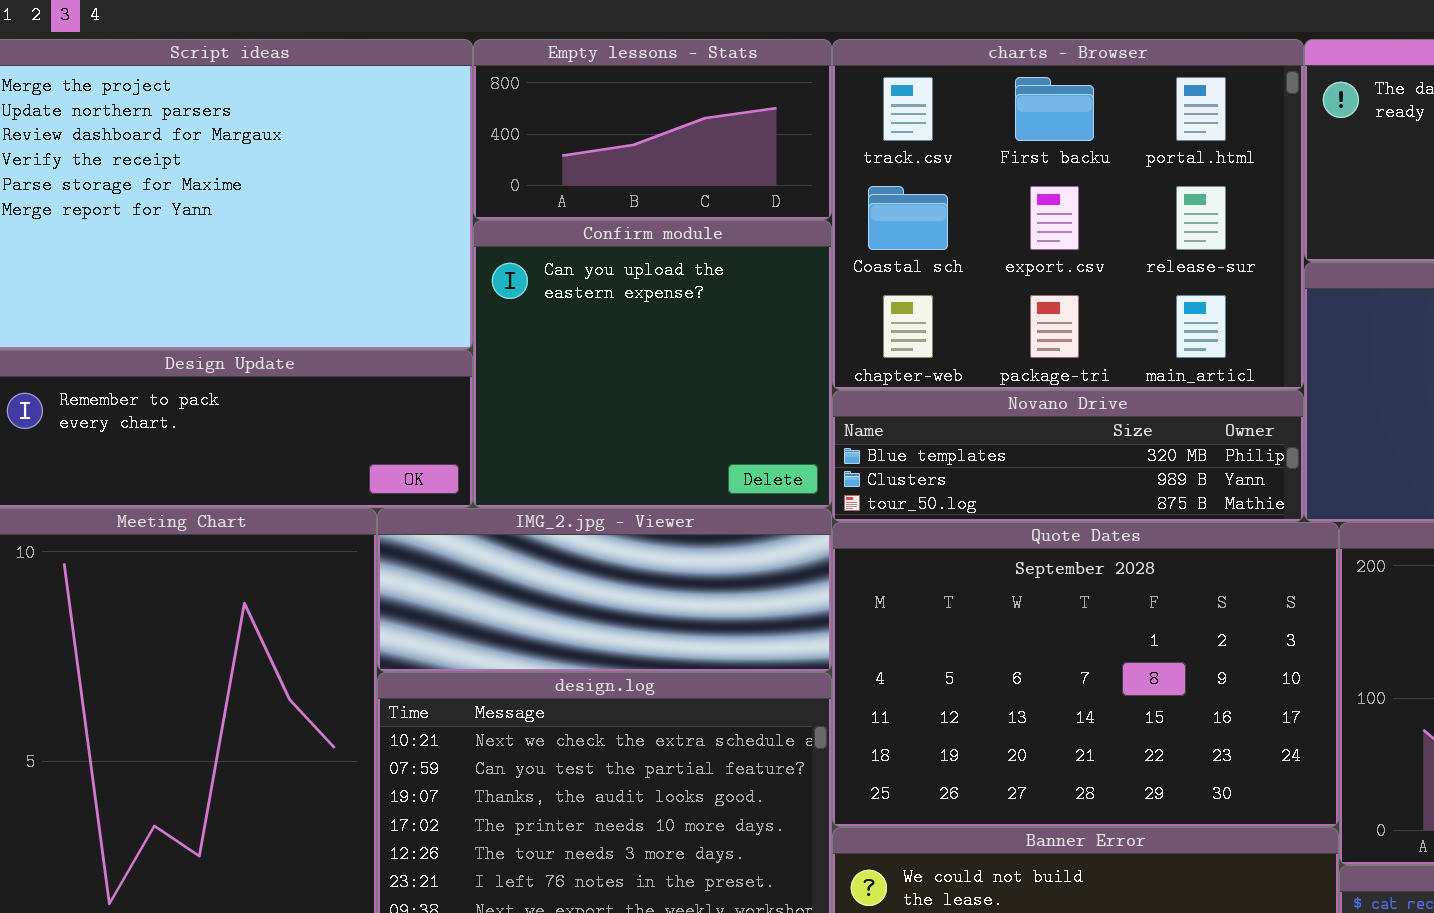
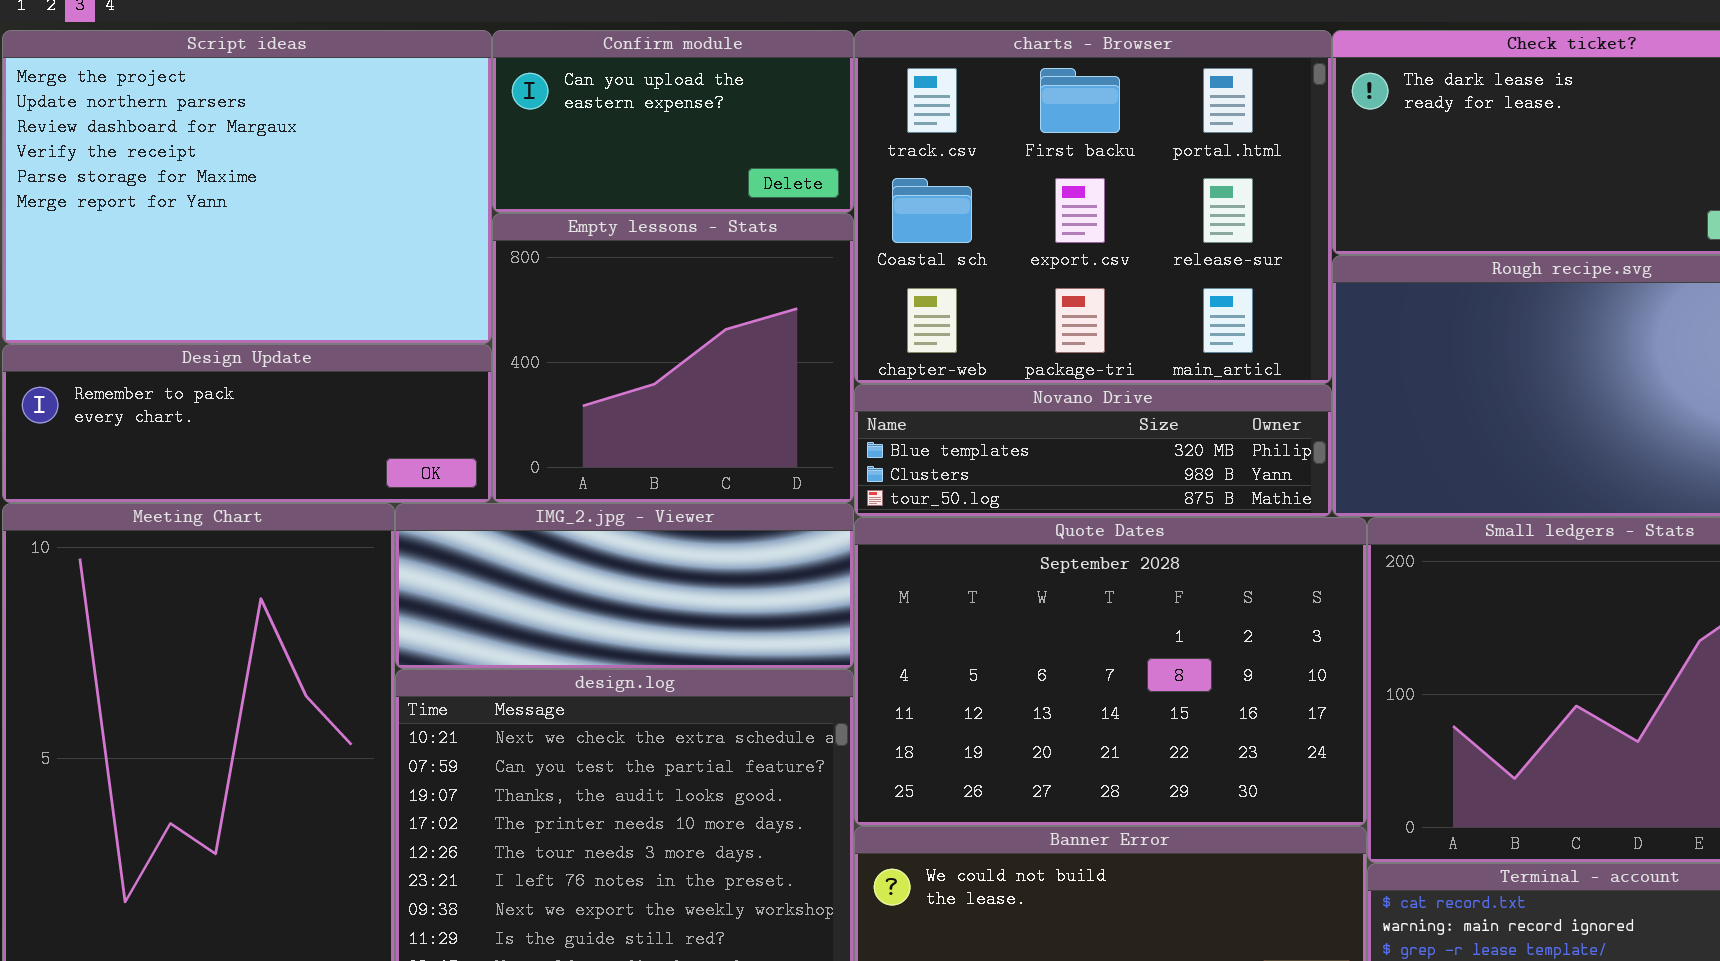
Empty lessons - Stats: [473,39,832,220] -> [492,213,854,503], moved, resized
Confirm module: [473,220,832,508] -> [492,30,854,213], moved, resized

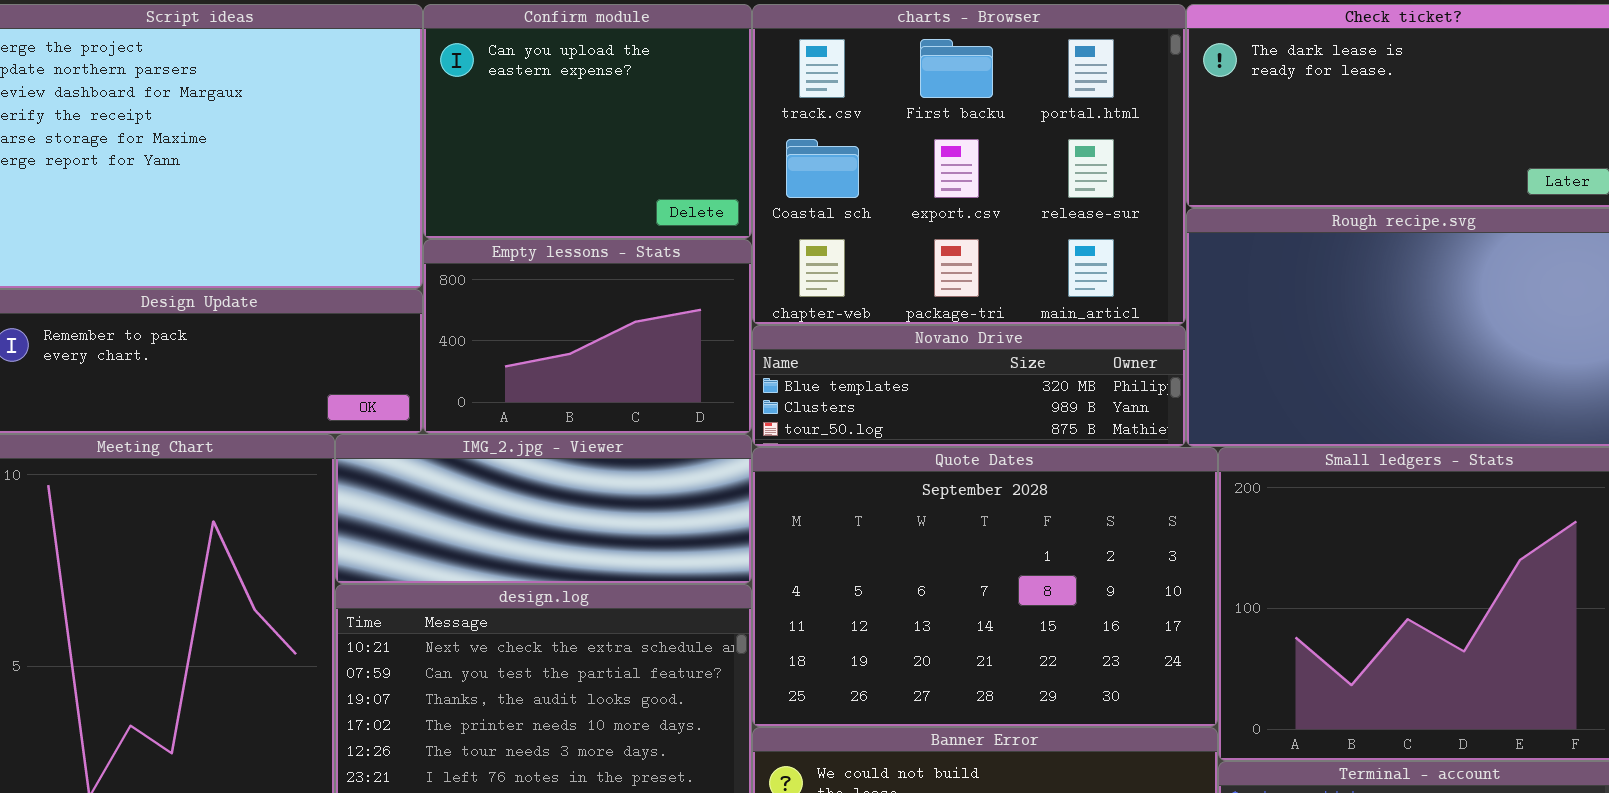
Confirm module: [492,30,854,213] -> [423,4,752,239], resized
Empty lessons - Stats: [492,213,854,503] -> [423,239,752,434], resized

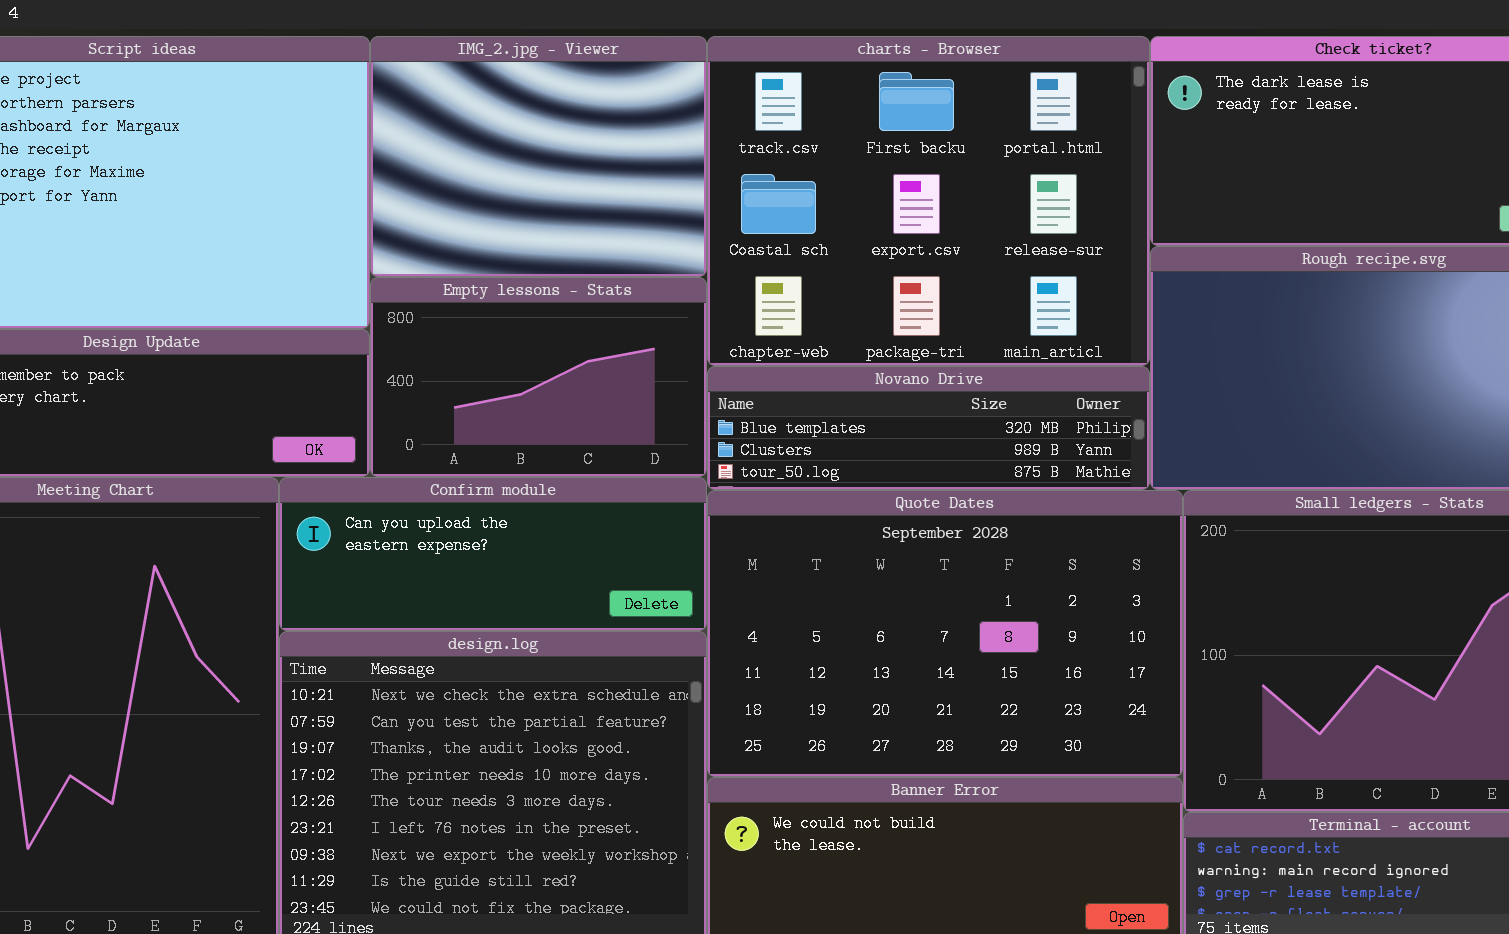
Confirm module: [423,4,752,239] -> [279,477,707,631], moved, resized
IMG_2.jpg - Viewer: [335,434,752,584] -> [370,36,707,277], moved, resized

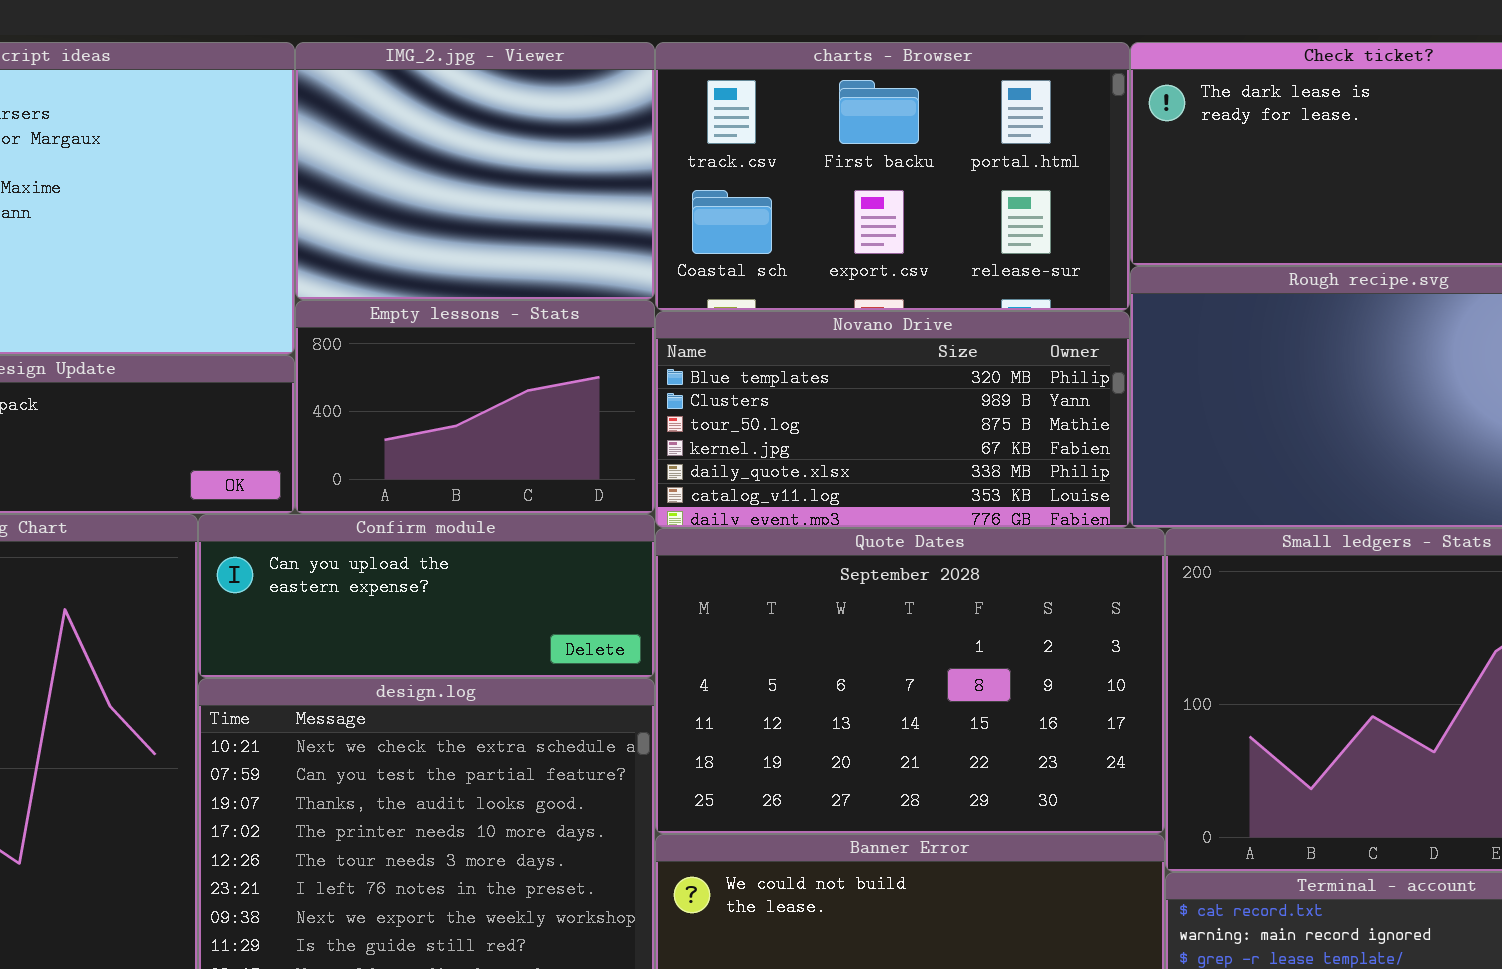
charts - Browser: [707,36,1150,366] -> [655,42,1130,311], resized
Novano Drive: [707,366,1150,490] -> [655,311,1130,528], resized

